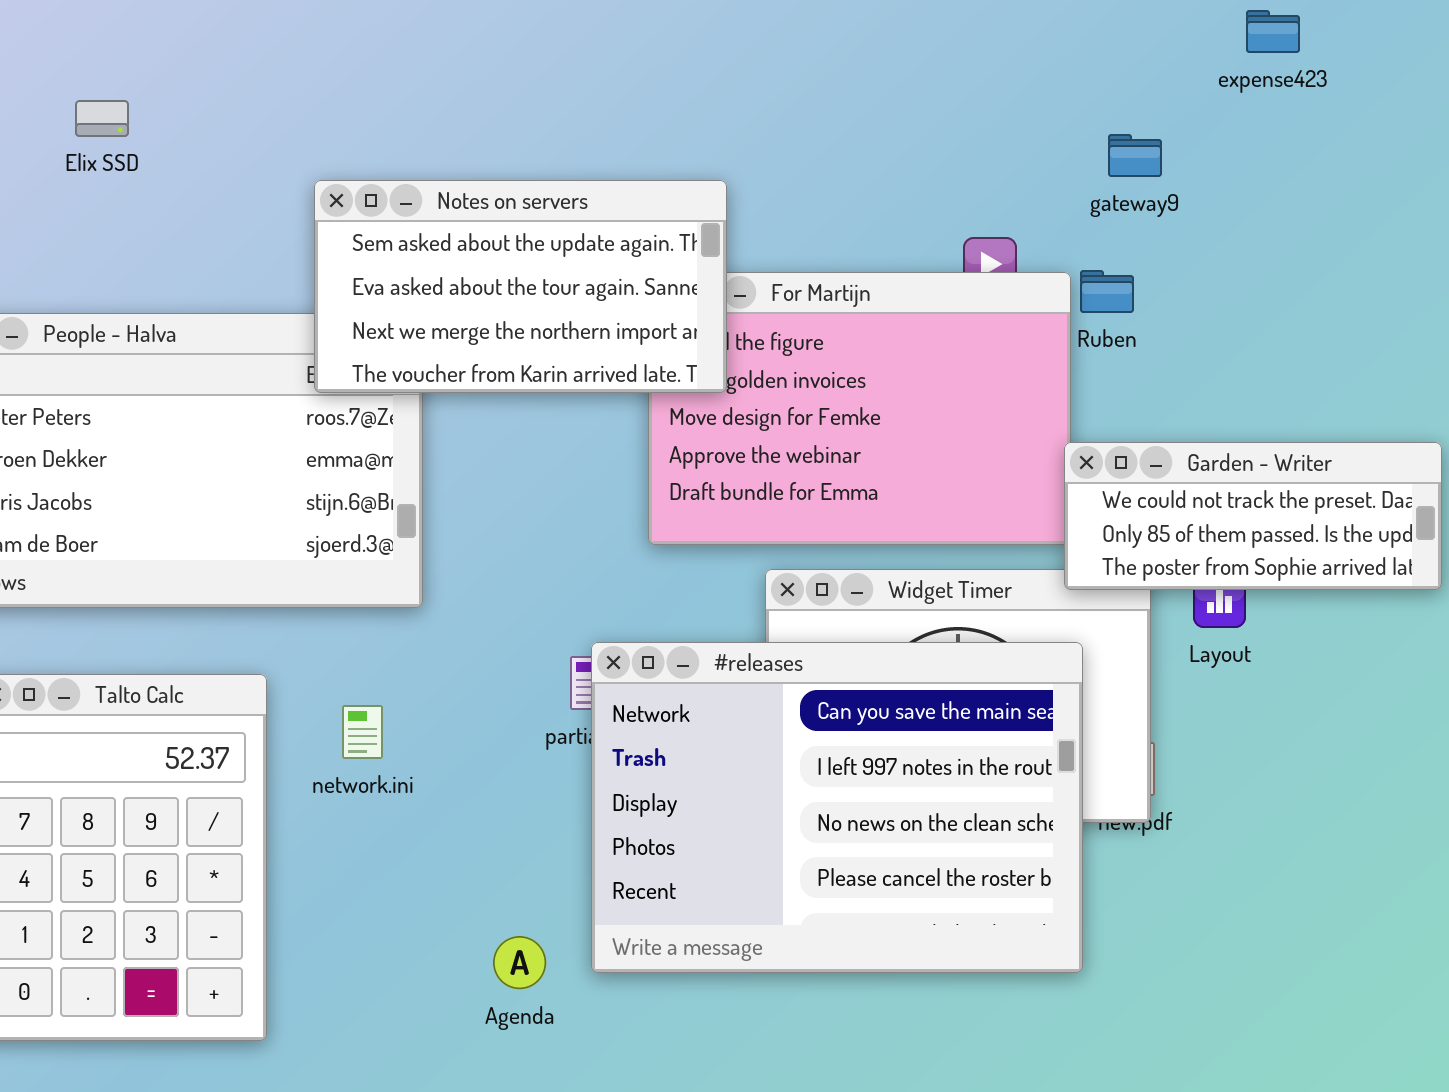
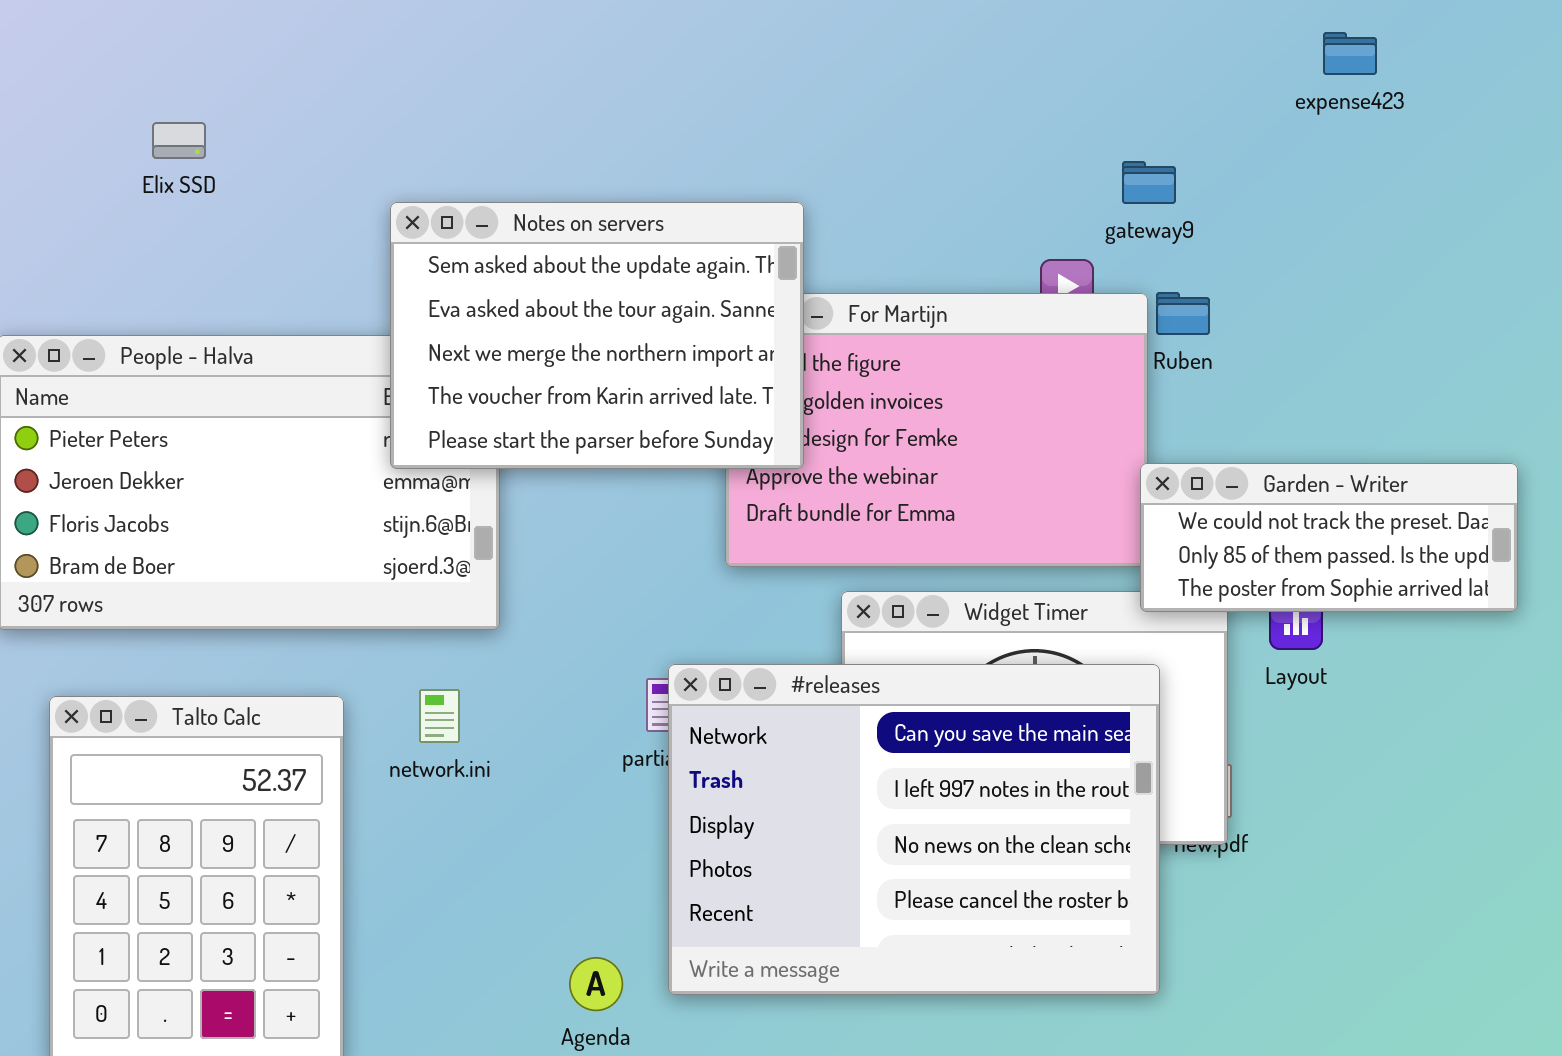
gateway9: [1108,134,1162,177] -> [1122,161,1176,204], moved
Notes on servers: [314,180,727,393] -> [390,202,804,469], resized
network.ini: [342,705,383,759] -> [419,689,460,743], moved

